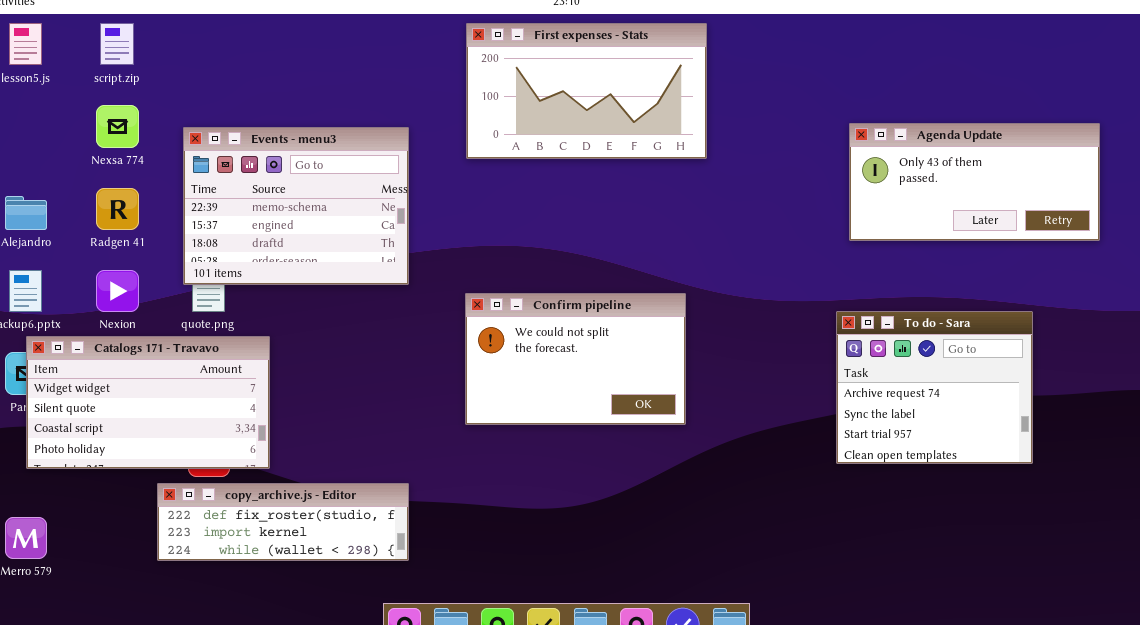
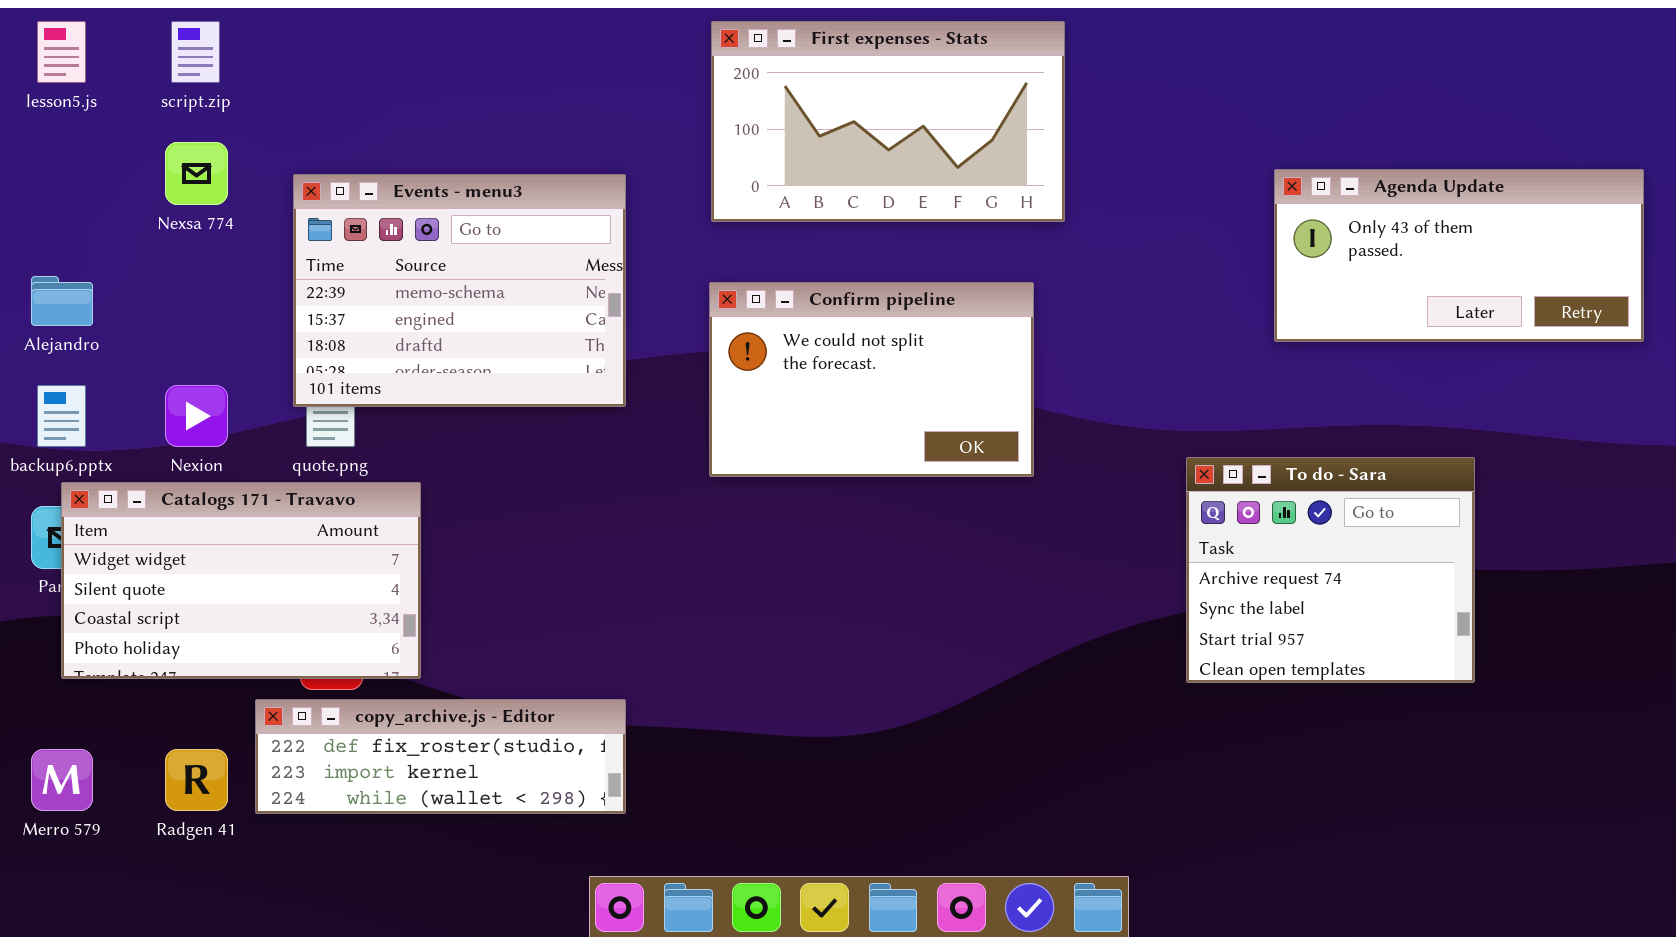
Radgen 41: [96,188,139,230] -> [165,749,228,811], moved
Confirm pipeline: [465,293,686,425] -> [709,282,1034,477], moved
To do - Sara: [836,311,1033,464] -> [1186,457,1475,683], moved

